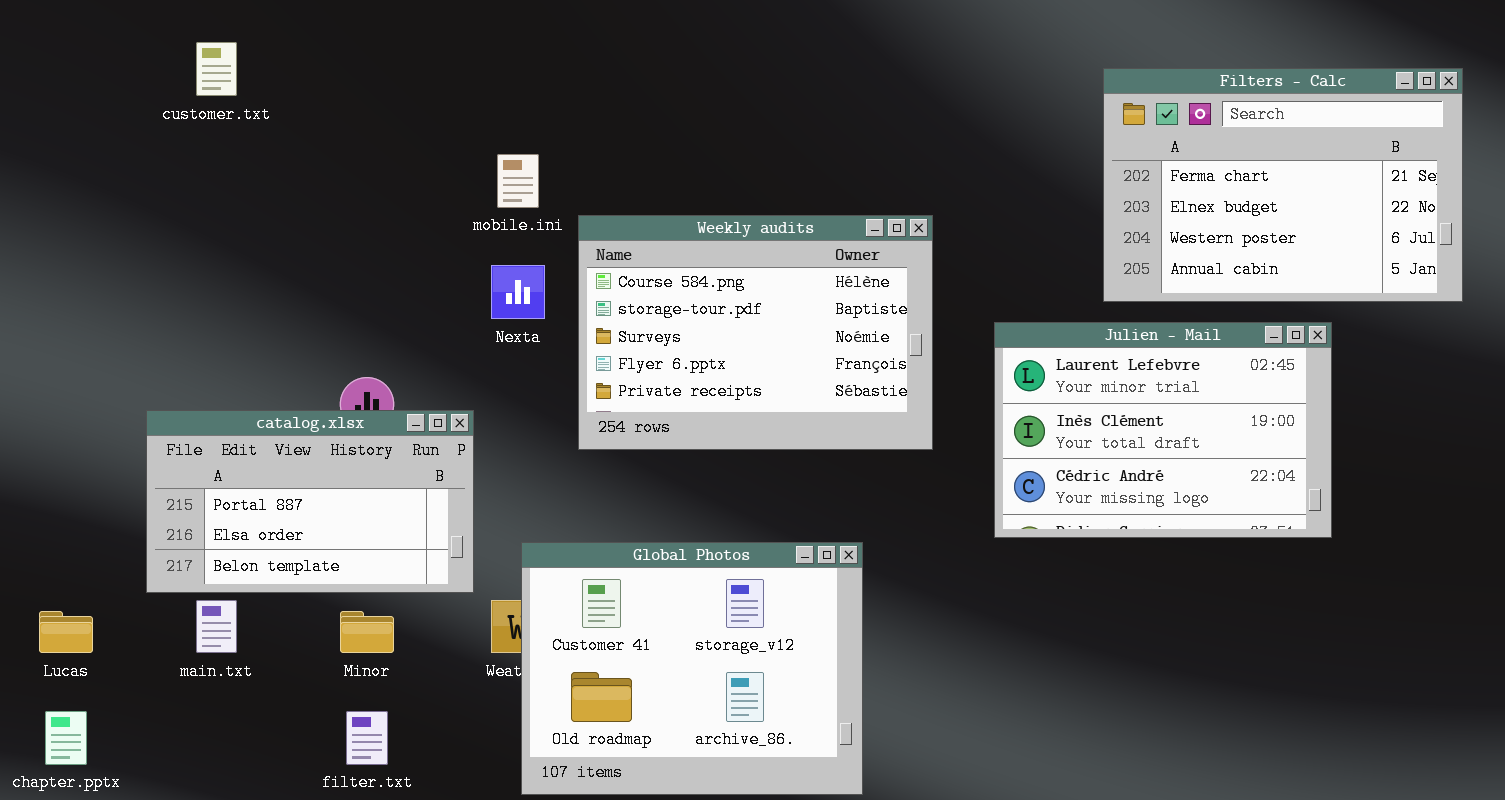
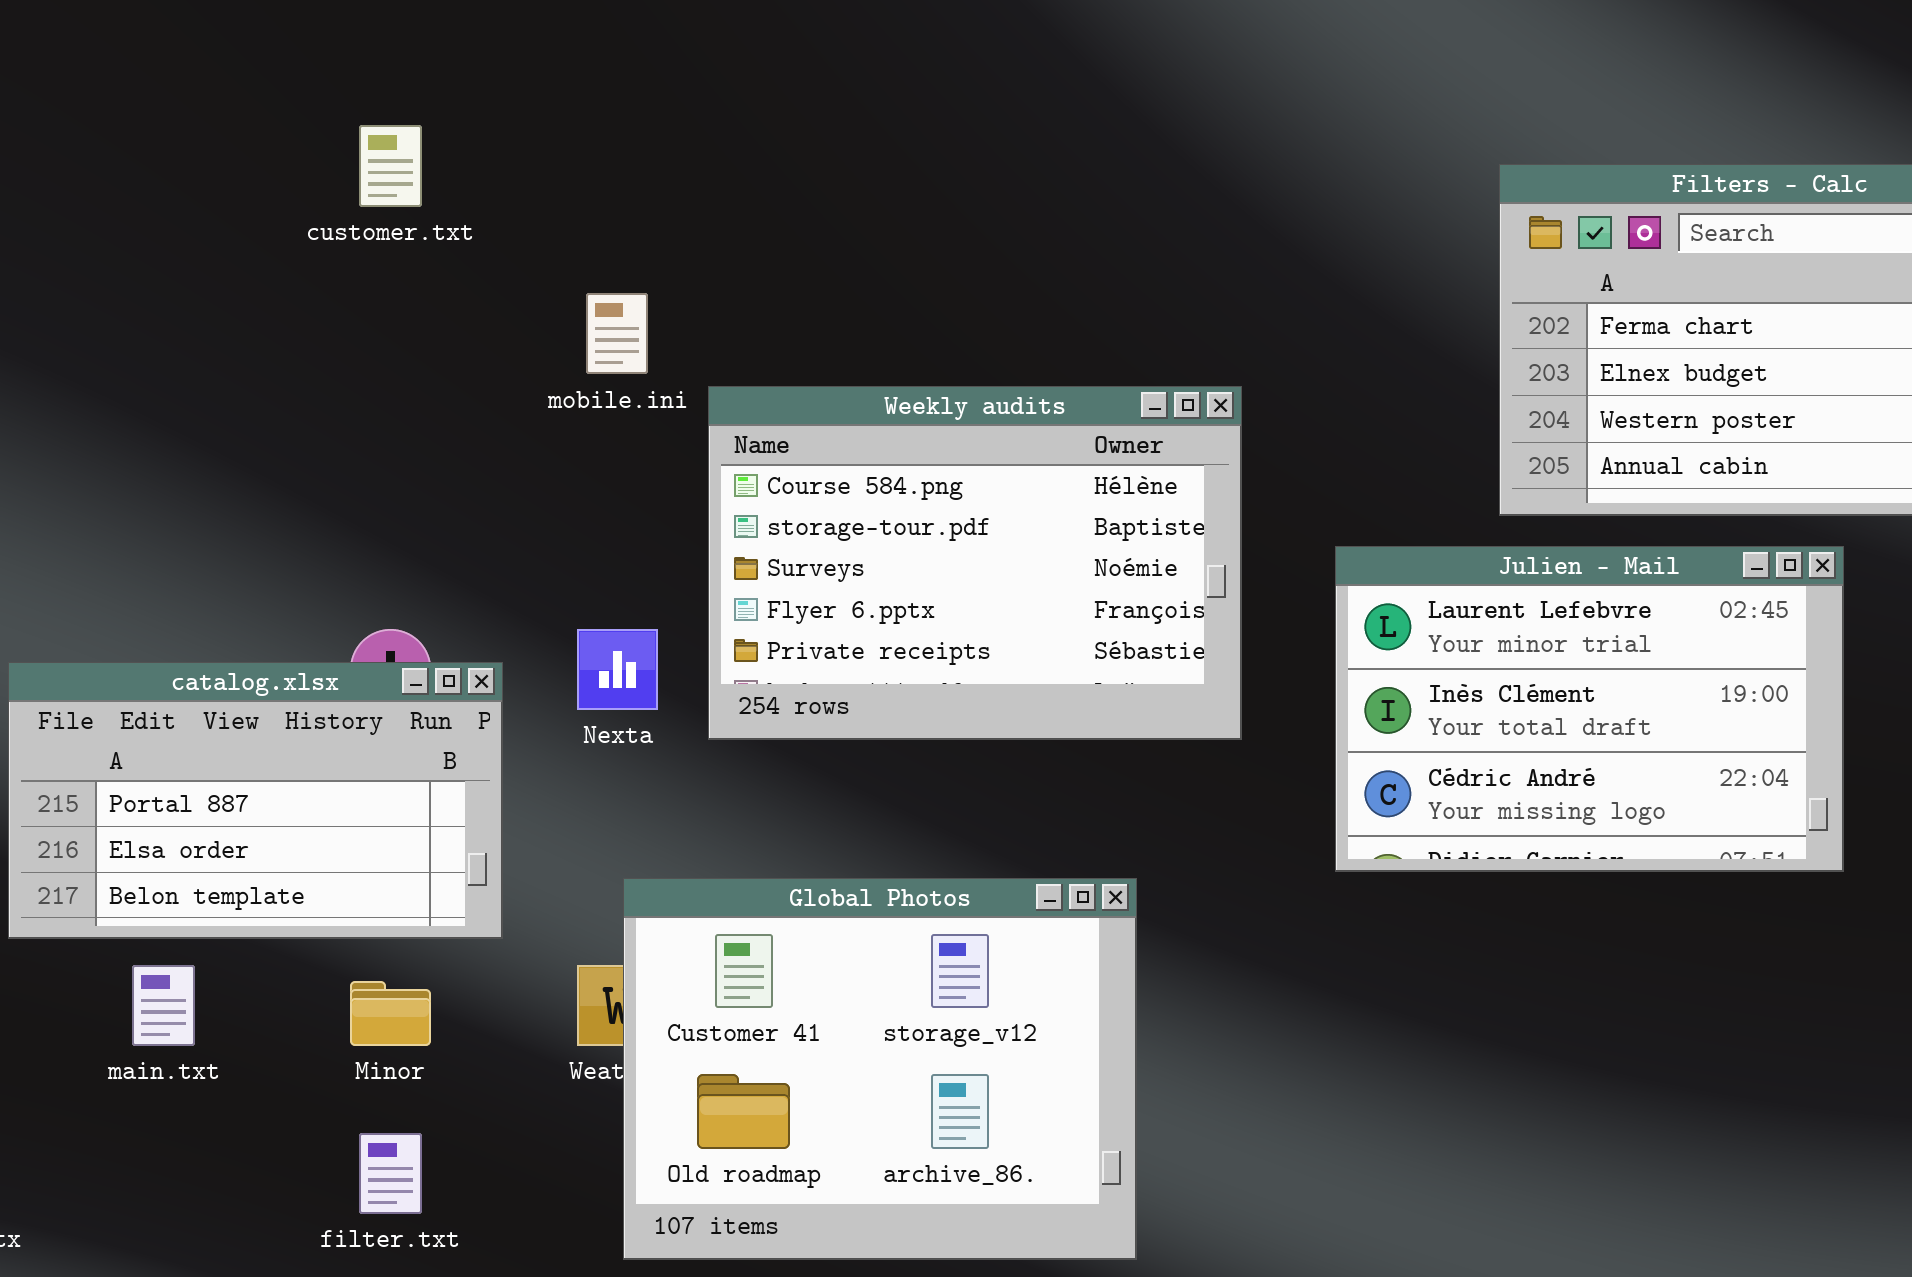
customer.txt: [196,42,237,96] -> [359,125,422,207], moved
Nexta: [491,265,545,319] -> [577,629,658,710], moved
catalog.xlsx: [146,410,474,593] -> [8,662,503,939], moved

